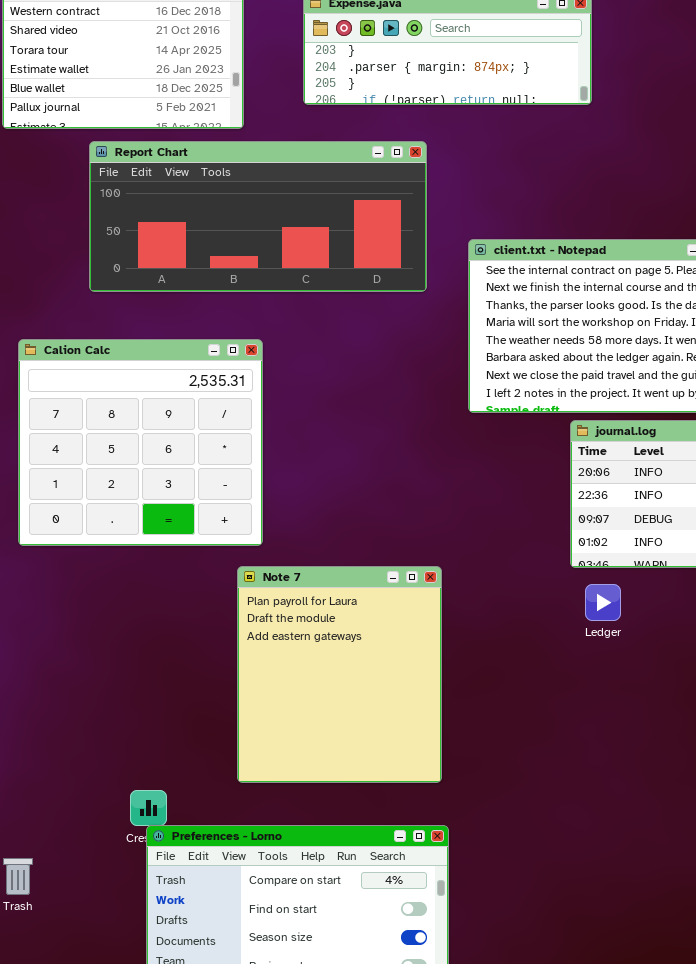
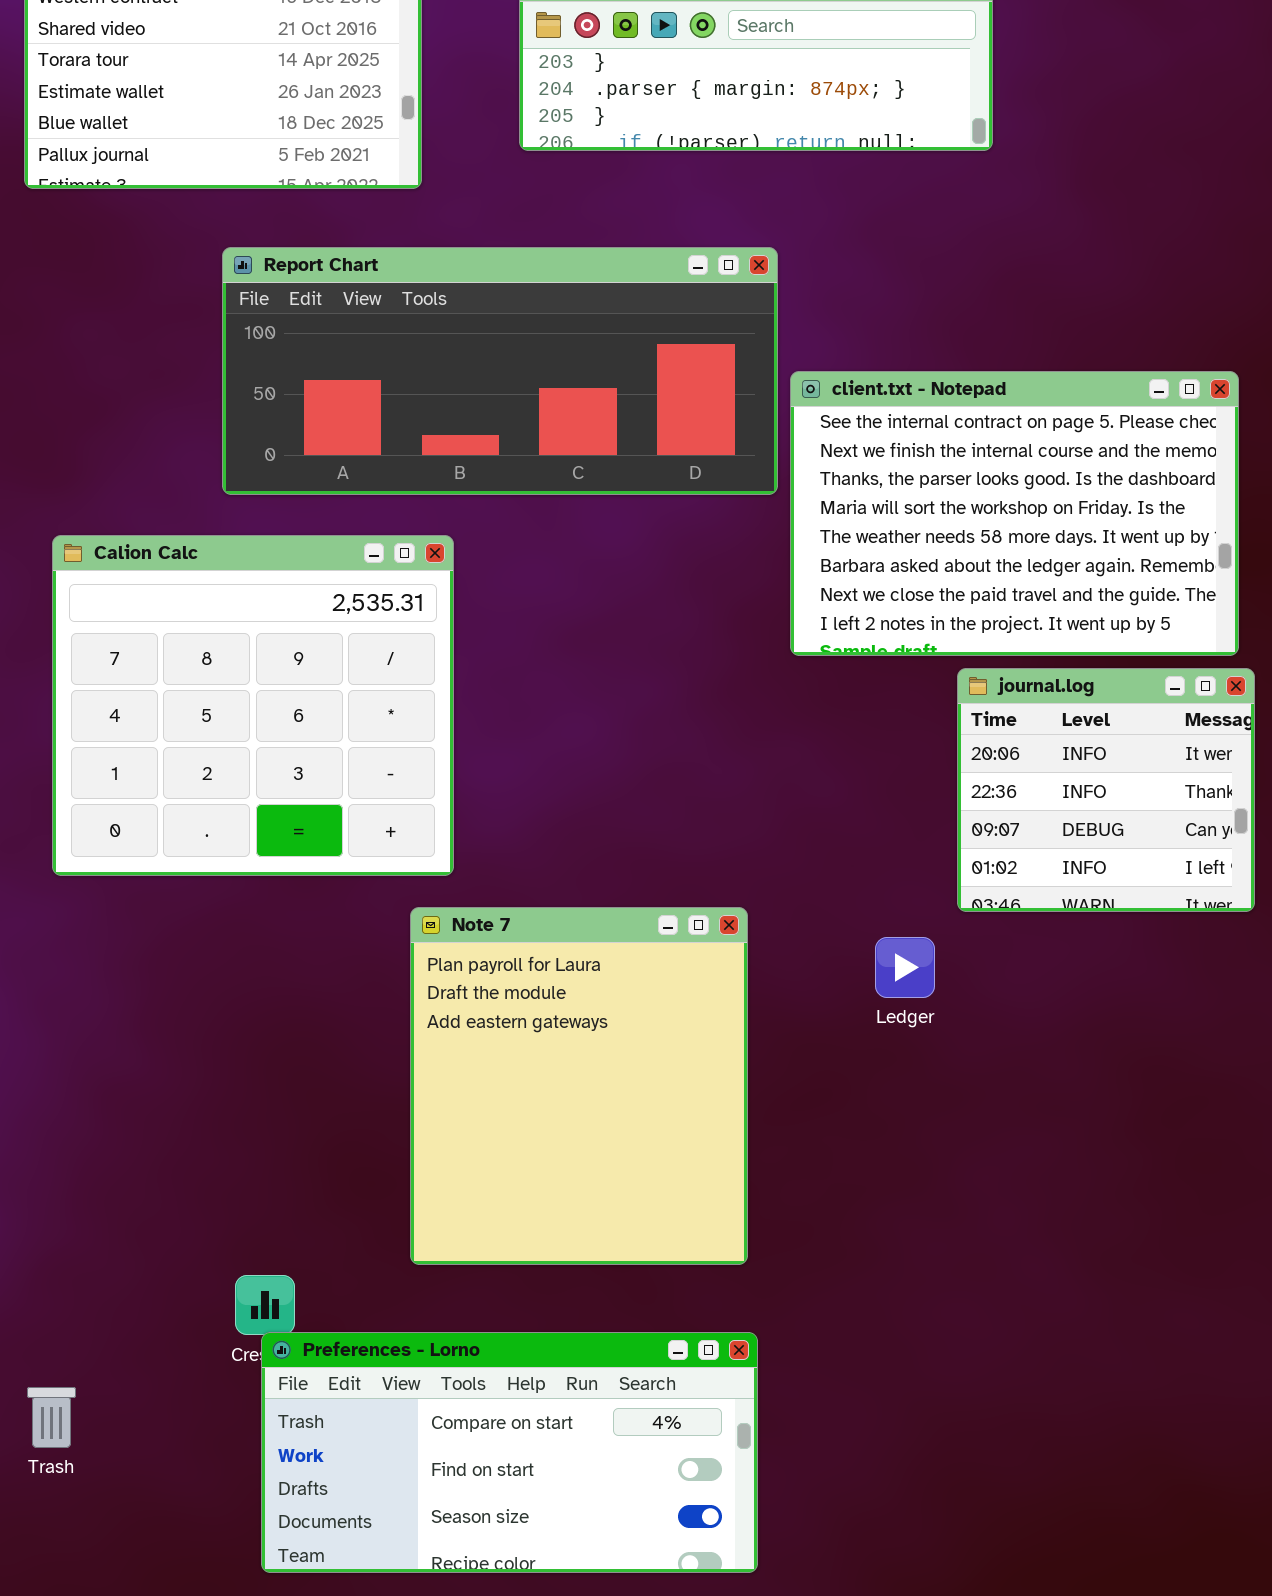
Report Chart: [89,141,427,292] -> [222,247,778,495], moved
Ledger: [585,584,621,621] -> [875,937,935,998], moved

